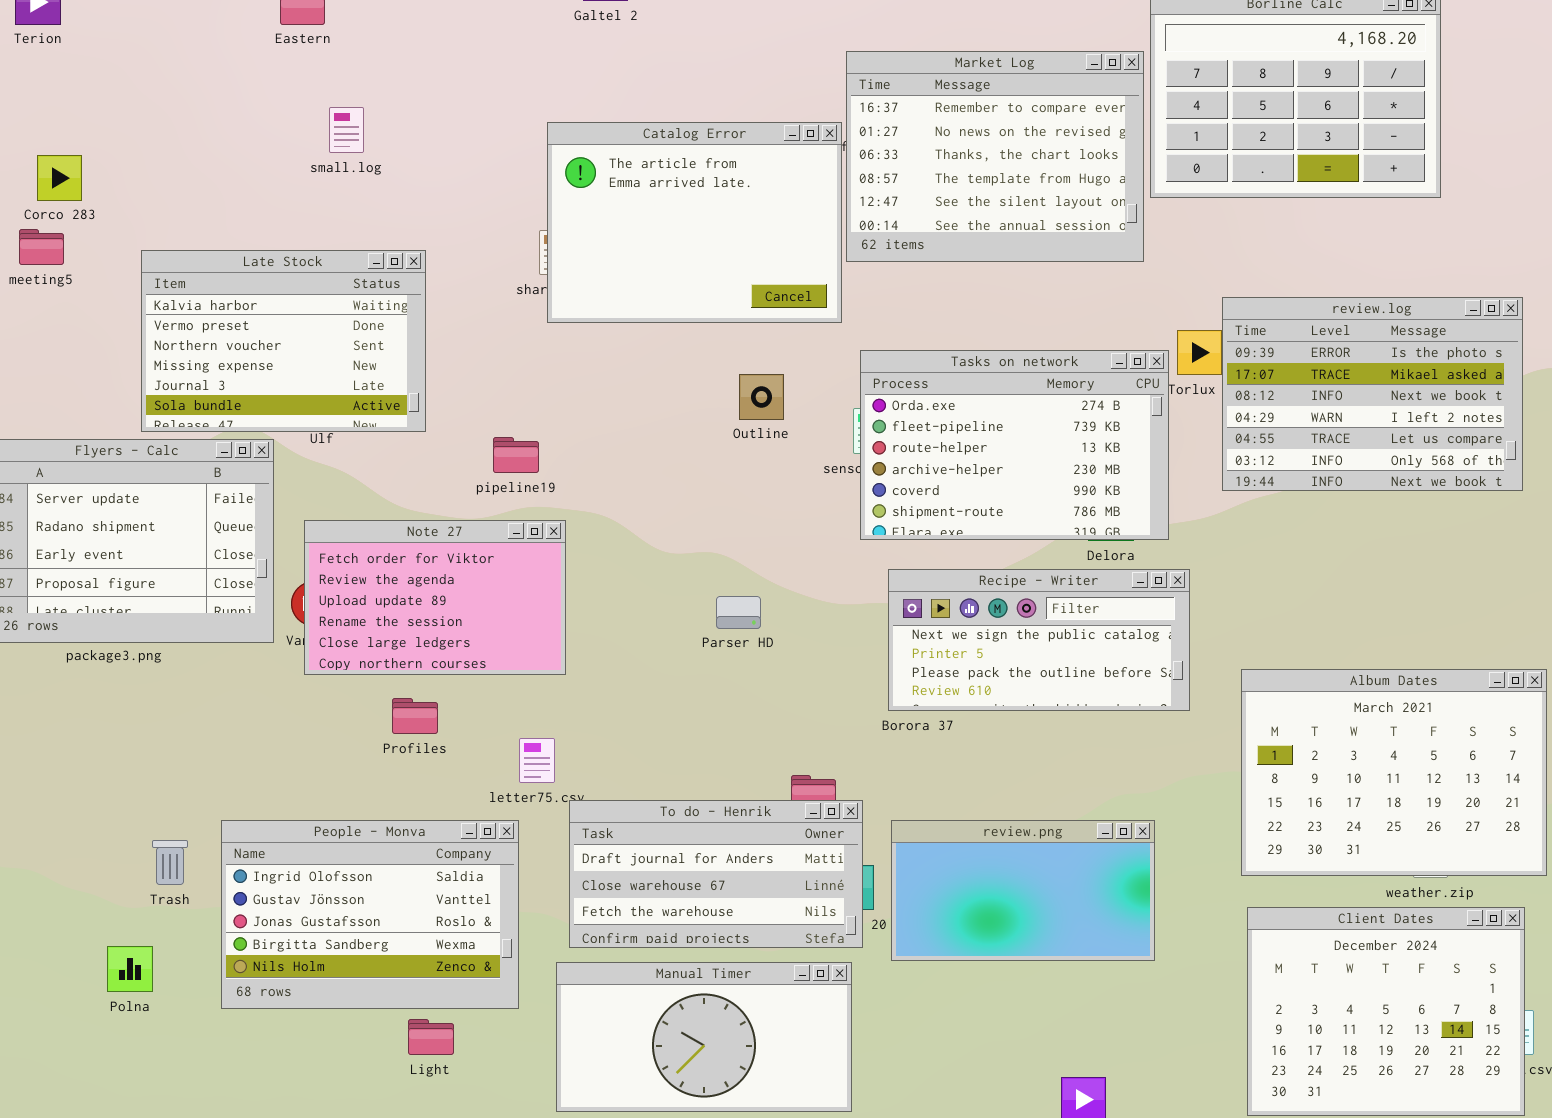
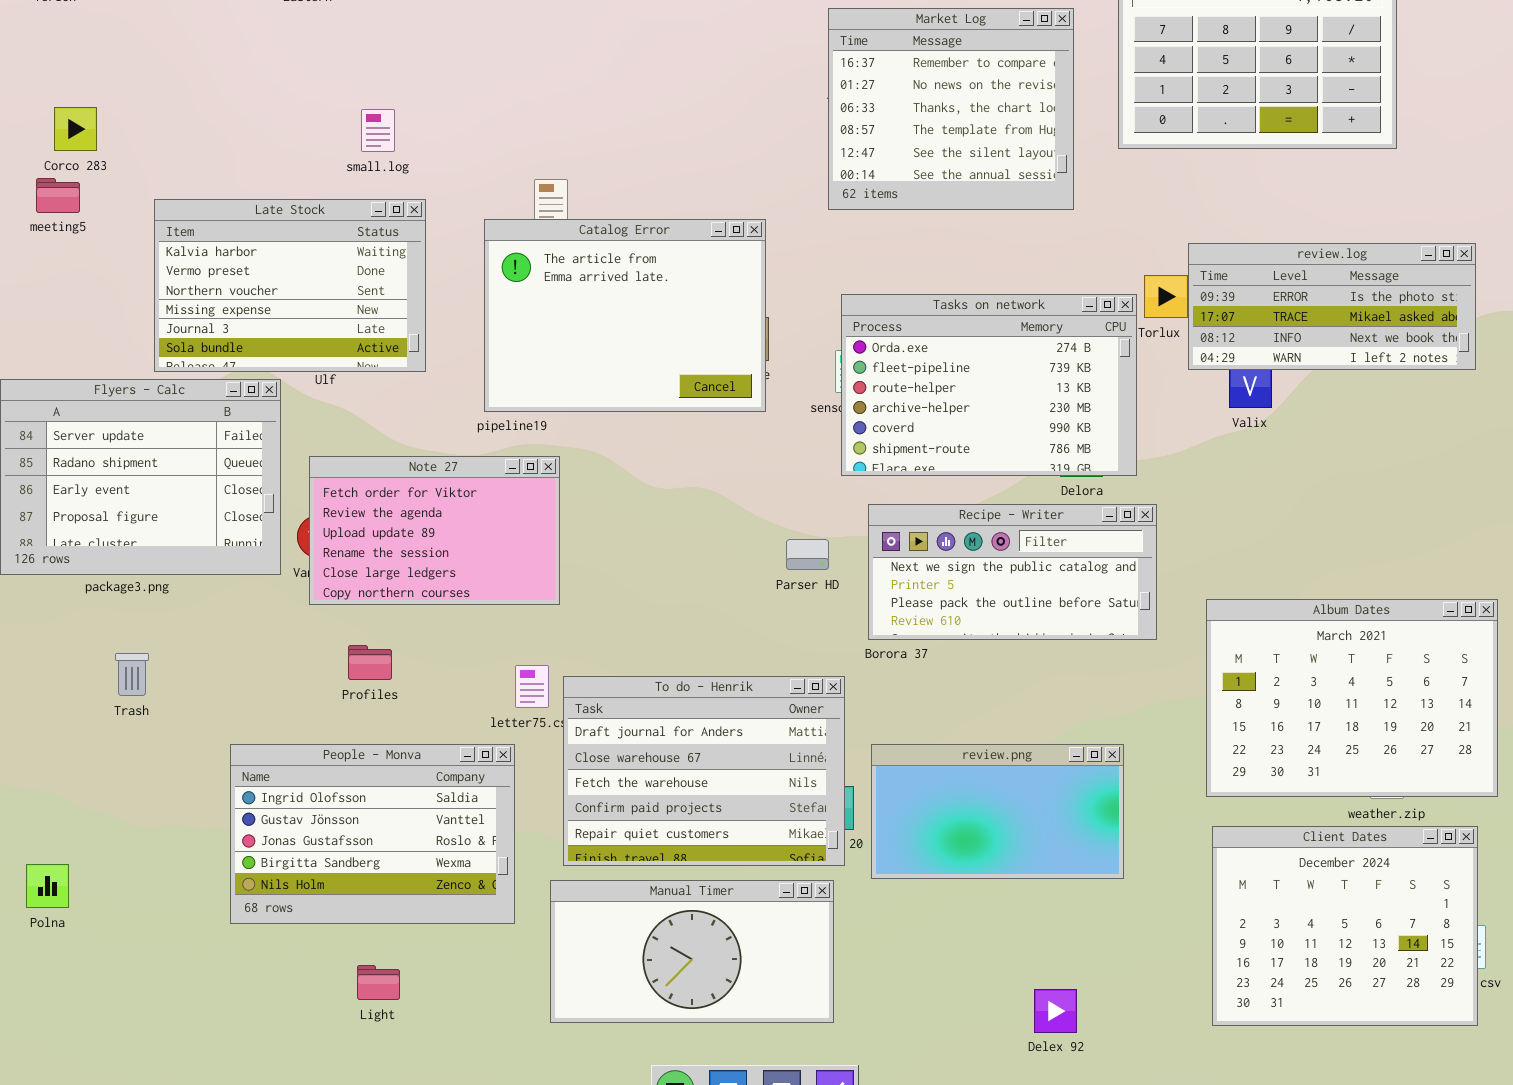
Market Log: [846,51,1144,262] -> [828,8,1074,210], resized
small.log: [329,107,364,153] -> [361,109,395,152], moved
Catalog Error: [547,122,842,323] -> [484,219,766,412], moved
review.log: [1222,297,1523,491] -> [1188,243,1476,370], resized
Parser HD: [716,596,761,629] -> [786,539,829,570], moved
Profiles: [392,698,438,734] -> [348,645,392,680], moved
To do - Henrik: [569,800,863,948] -> [563,676,845,866], resized
Trash: [152,840,188,885] -> [115,653,149,696], moved
Polna: [107,946,153,992] -> [26,864,69,908], moved
Light: [408,1019,454,1055] -> [357,965,400,1000], moved

